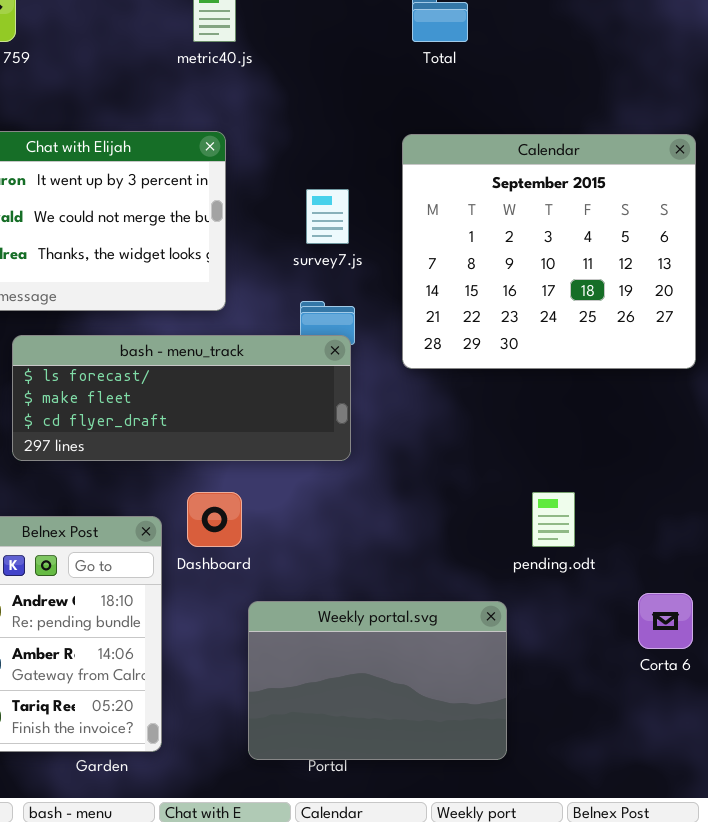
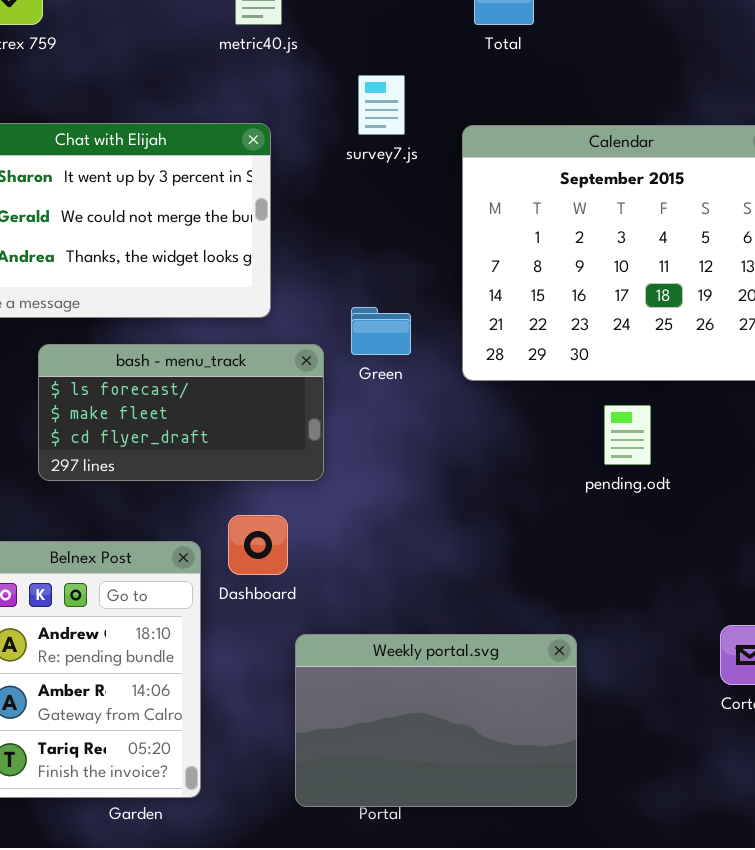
survey7.js: [306,189,349,244] -> [358,75,405,135], moved
bash - menu_track: [12,335,351,461] -> [38,344,324,481], resized
pending.odt: [532,492,575,547] -> [604,405,651,465], moved

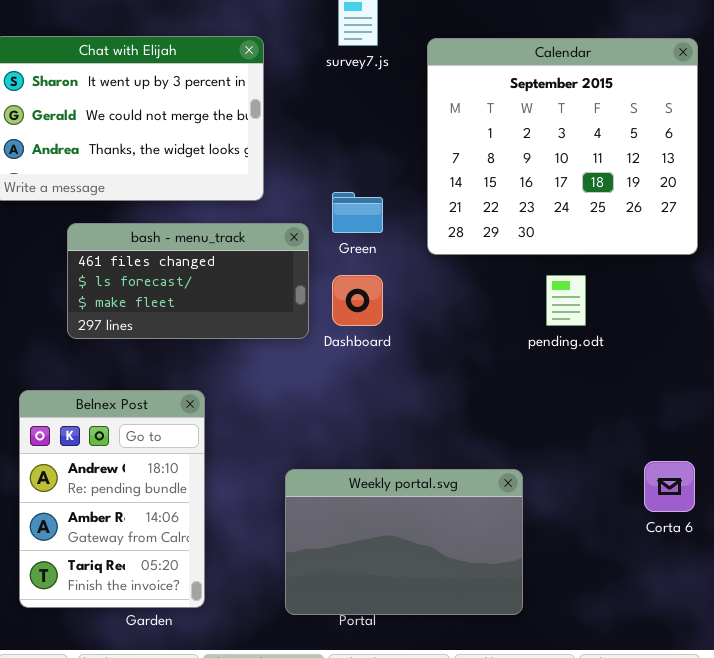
bash - menu_track: [38,344,324,481] -> [67,223,309,339], scrolled up 1 row
Dashboard: [228,515,288,575] -> [332,275,383,326], moved

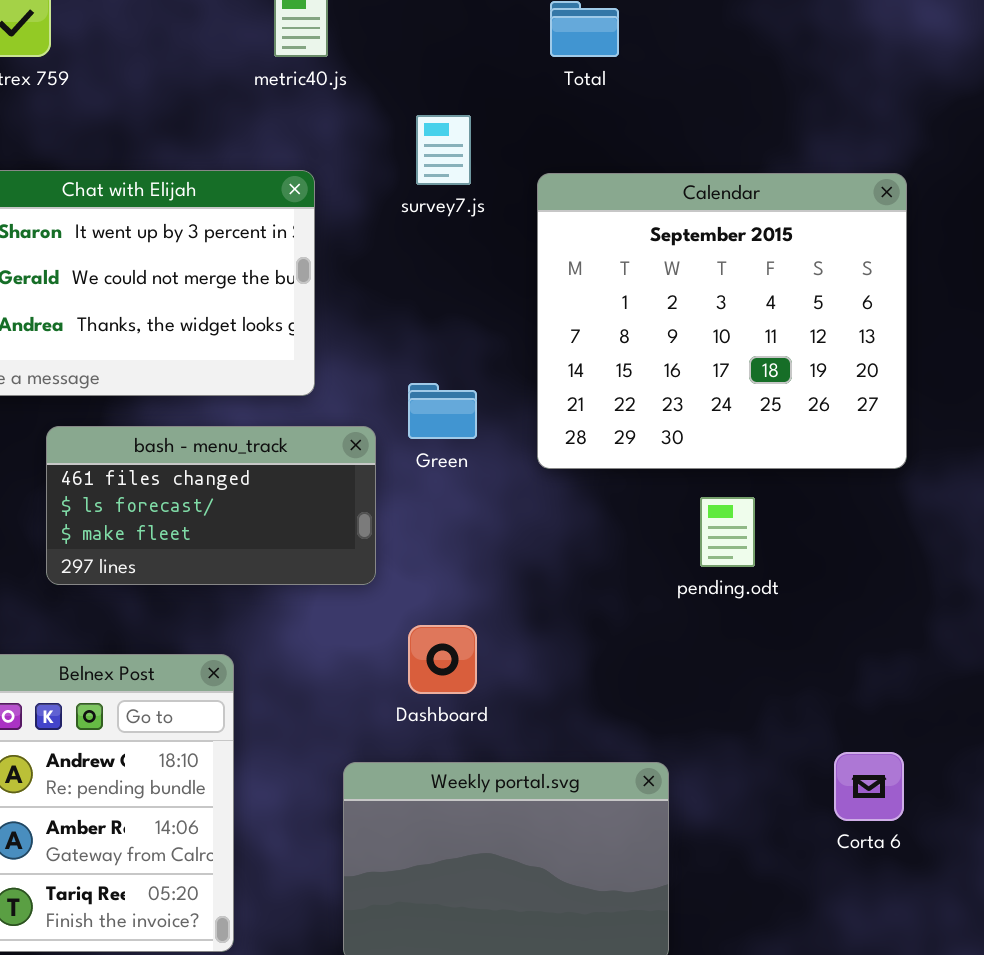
Dashboard: [332,275,383,326] -> [408,625,477,694], moved

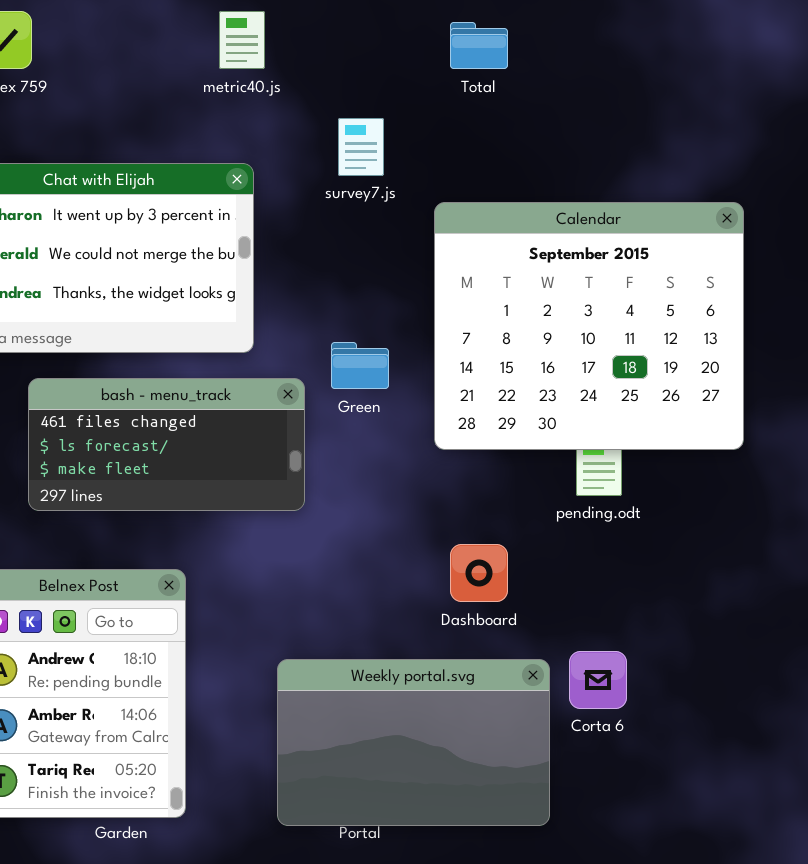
Calendar: [537,173,907,469] -> [434,202,744,450], moved
Dashboard: [408,625,477,694] -> [450,544,508,602], moved
Corta 6: [834,752,904,821] -> [569,651,627,709], moved

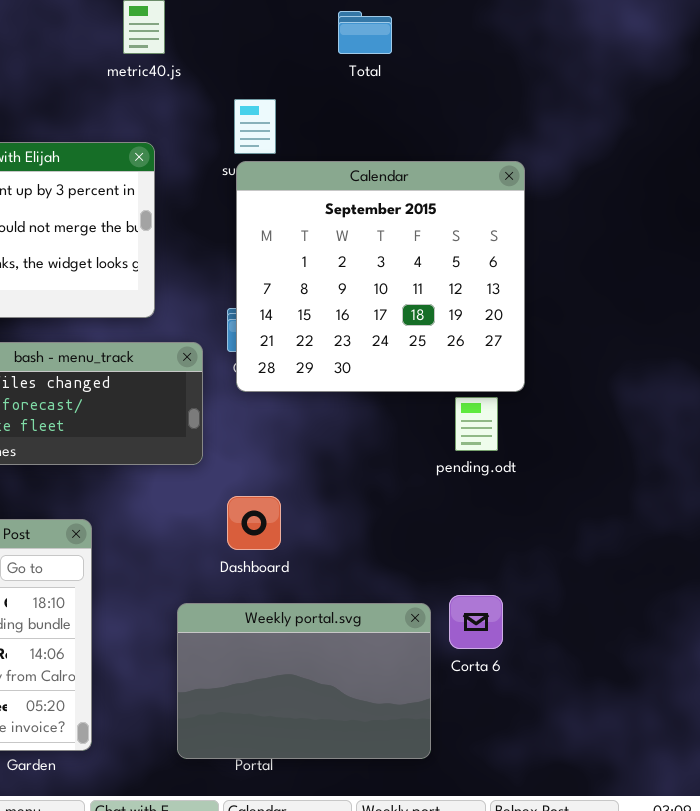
Calendar: [434,202,744,450] -> [236,161,525,392], moved
Dashboard: [450,544,508,602] -> [227,496,281,550], moved

